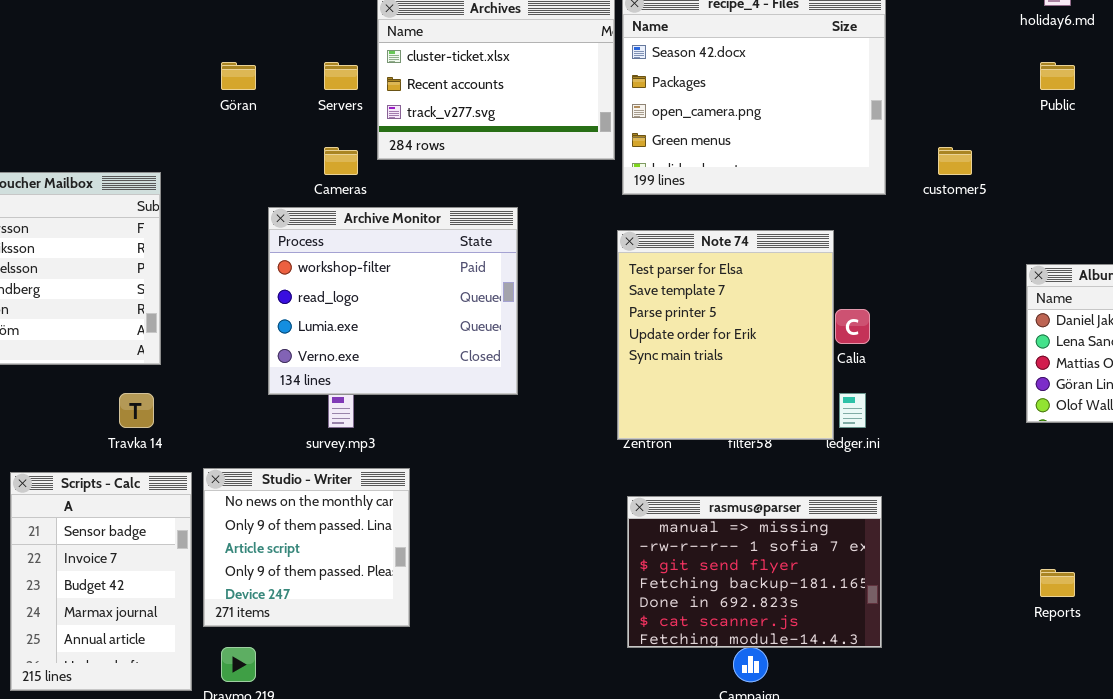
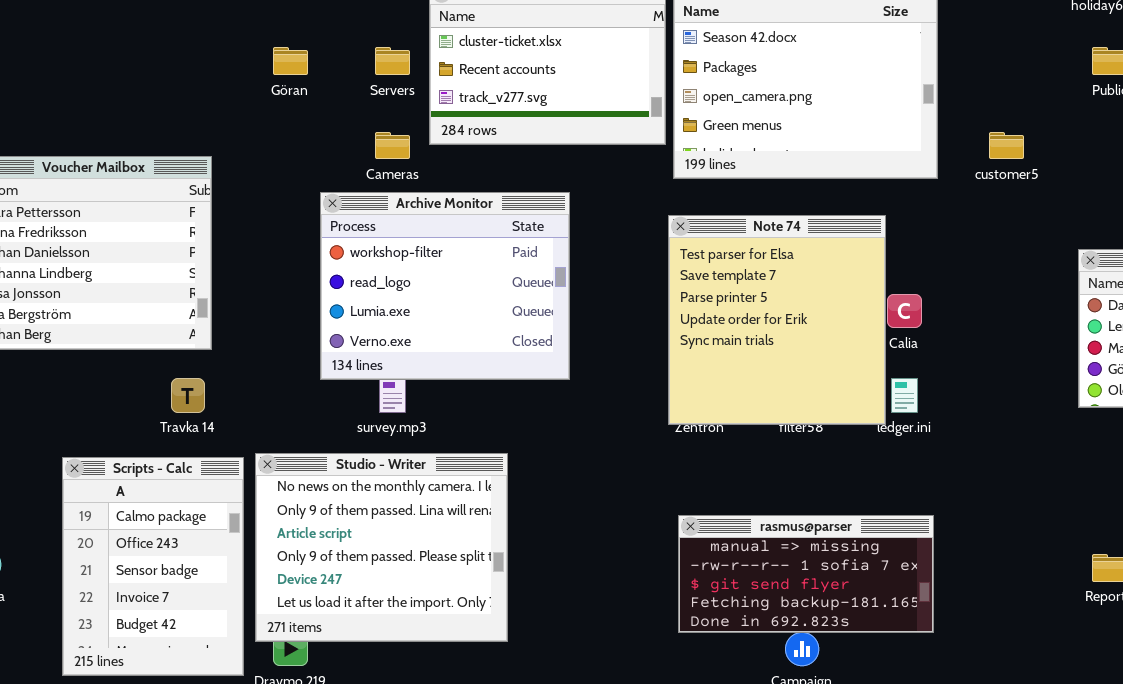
Studio - Writer: [203,468,410,627] -> [255,453,508,642], resized
Scripts - Calc: [10,472,192,691] -> [62,457,244,676], scrolled up 2 rows
rasmus@parser: [627,496,882,648] -> [678,515,934,633], resized

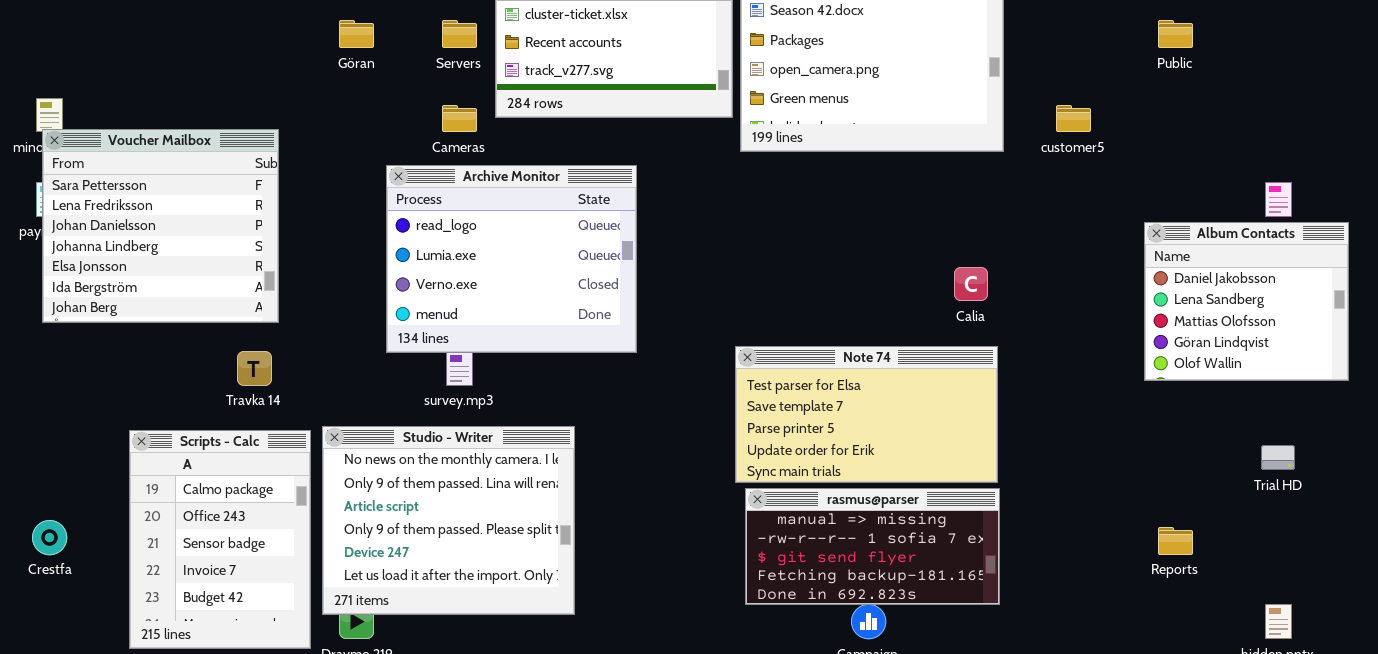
Archive Monitor: [320,192,570,380] -> [386,165,637,353], scrolled down 1 row
Note 74: [668,215,886,425] -> [735,346,998,483], moved, resized

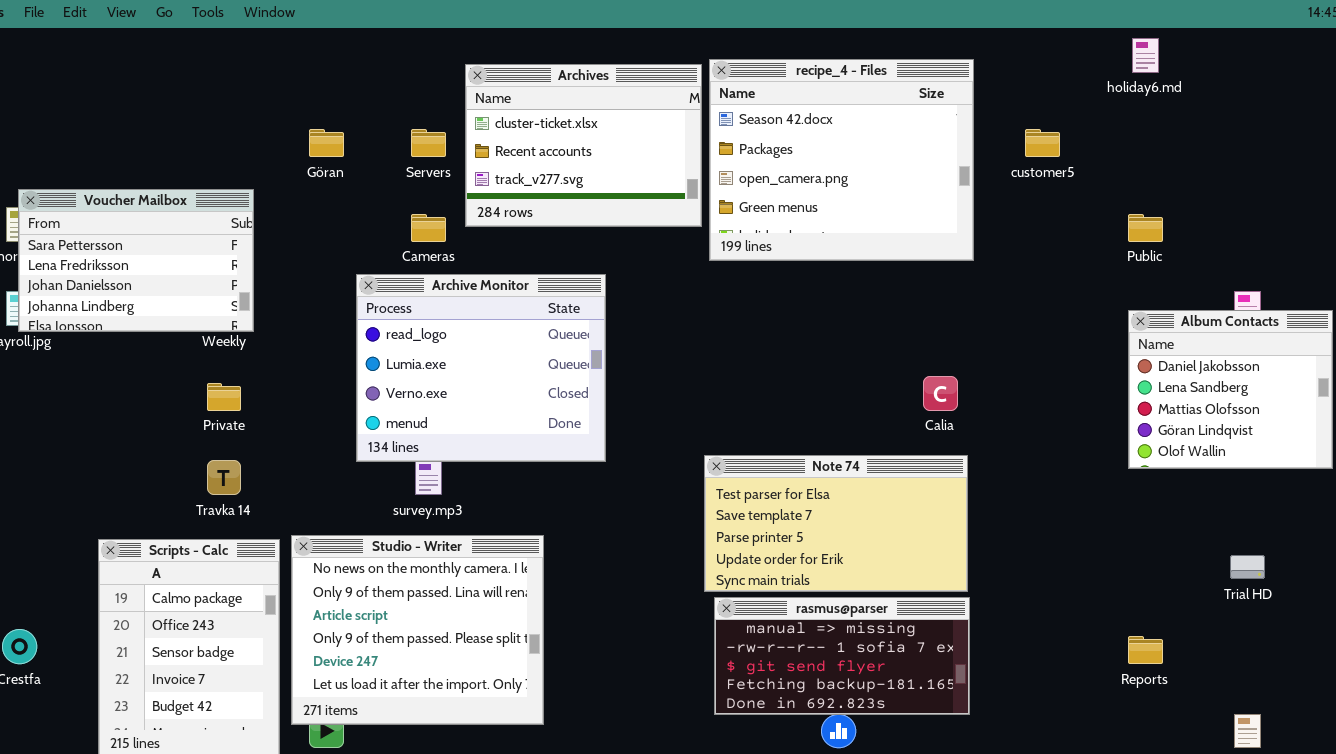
Public: [1158,20,1193,48] -> [1128,214,1163,242], moved
customer5: [1056,105,1091,132] -> [1025,129,1060,157], moved
Voucher Mailbox: [42,129,279,323] -> [18,189,254,332], moved, resized
Album Contacts: [1144,222,1349,381] -> [1128,310,1333,469], moved

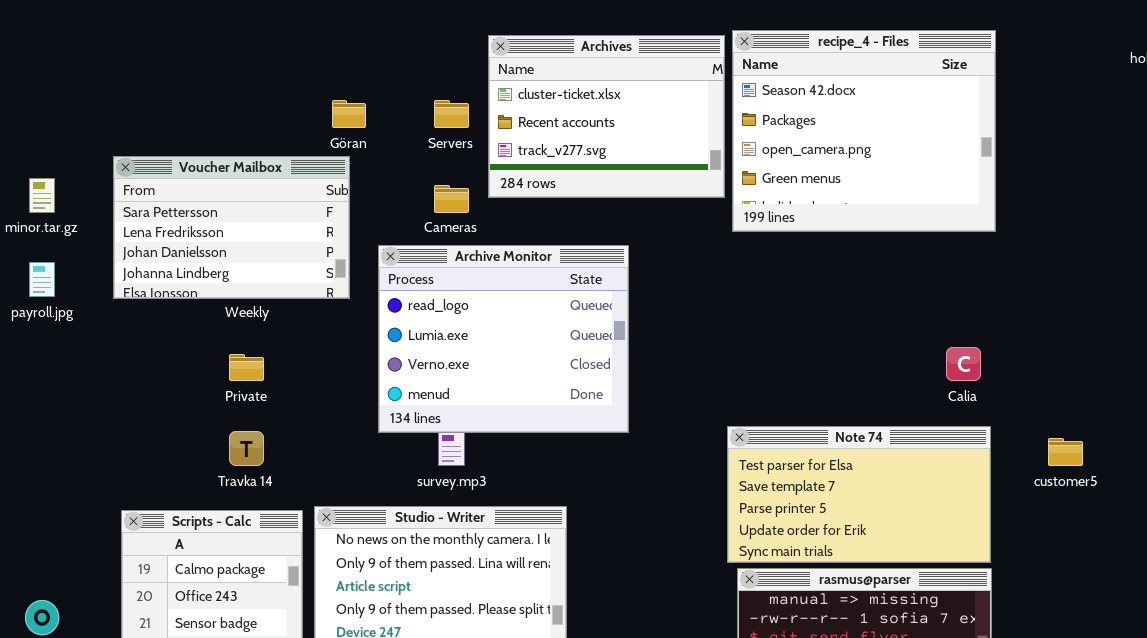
customer5: [1025,129,1060,157] -> [1048,438,1083,466], moved
Voucher Mailbox: [18,189,254,332] -> [113,156,350,299], moved

